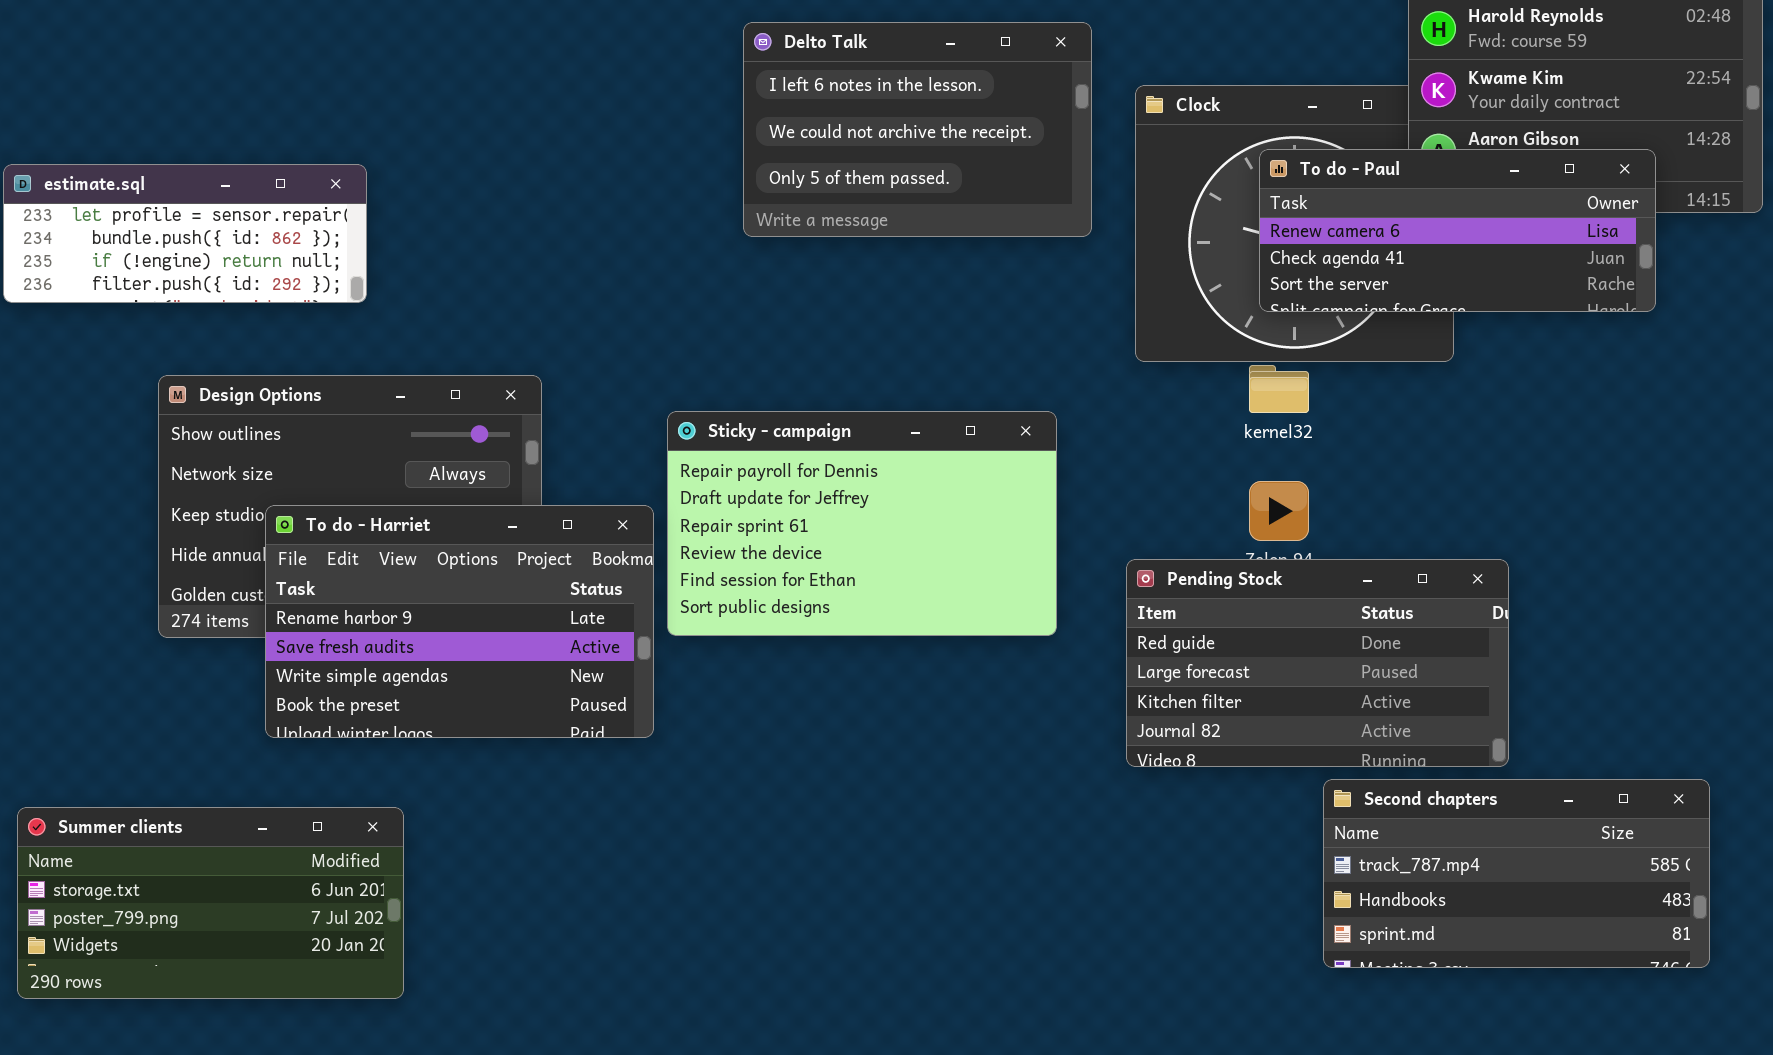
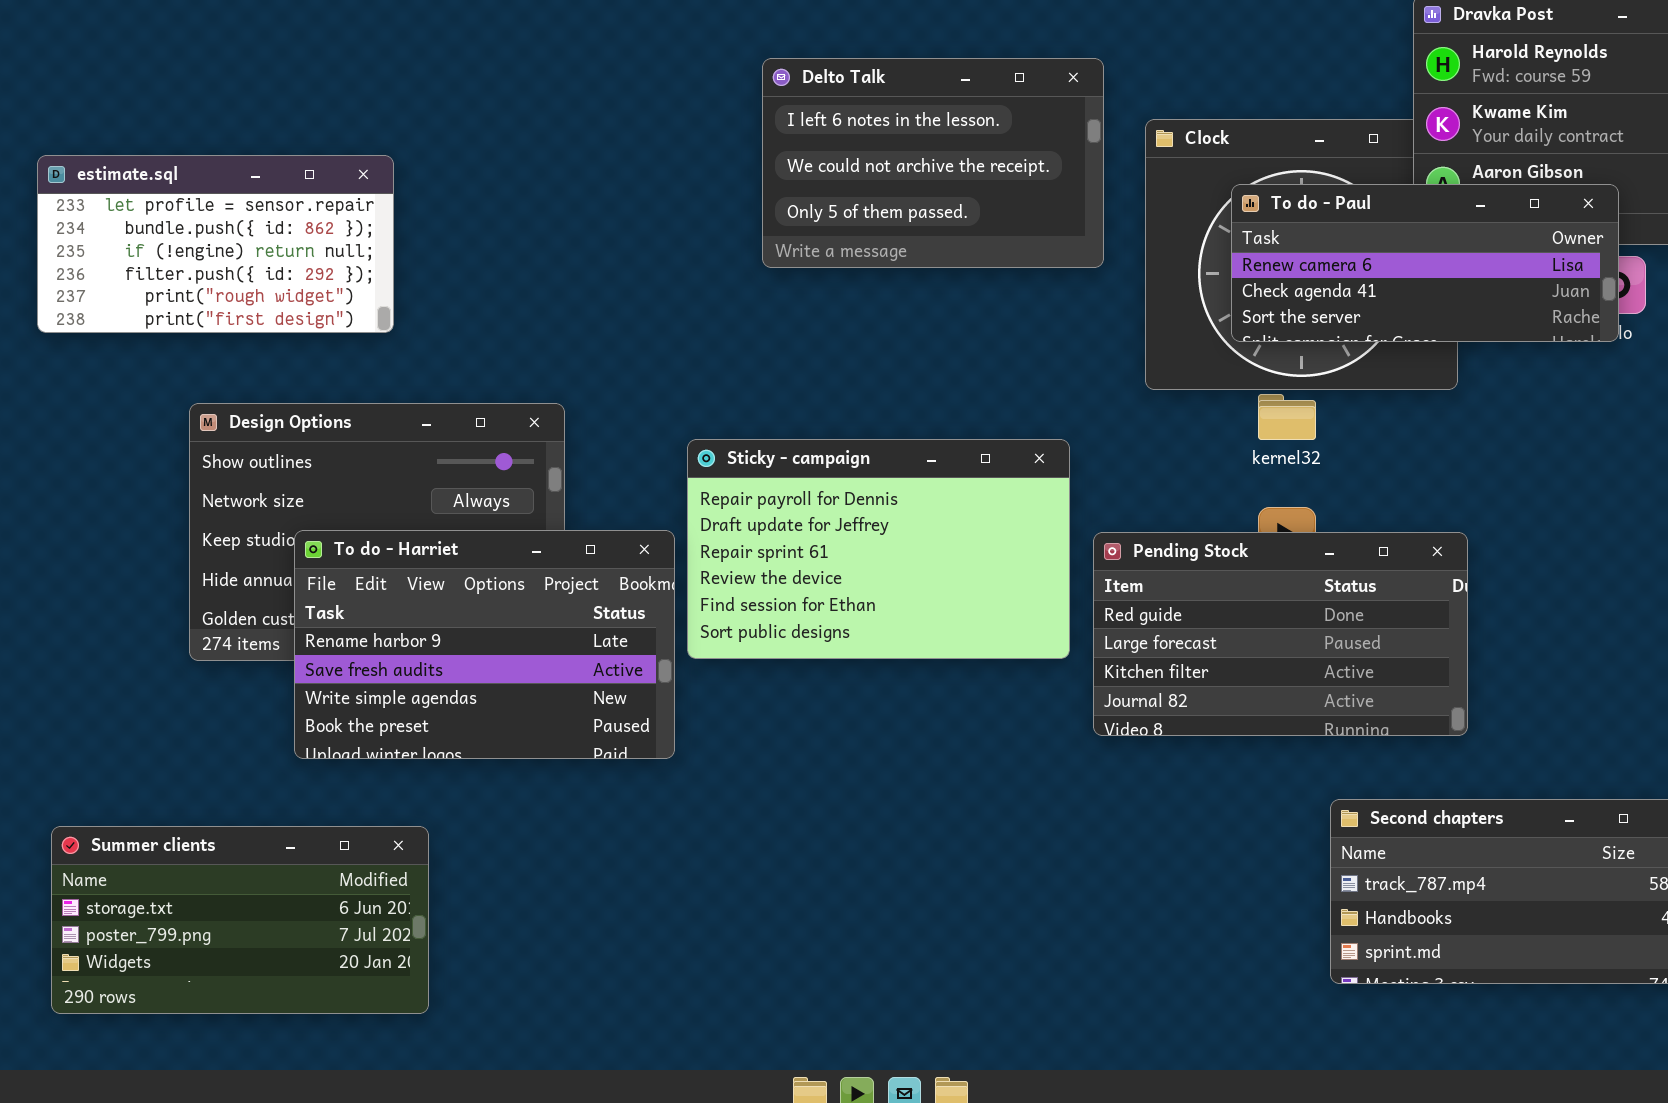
To do - Paul: [1259,149,1656,312] -> [1231,184,1619,342], moved
estimate.sql: [3,164,367,303] -> [37,155,394,333], resized
Pending Stock: [1126,559,1509,767] -> [1093,532,1468,736], moved

